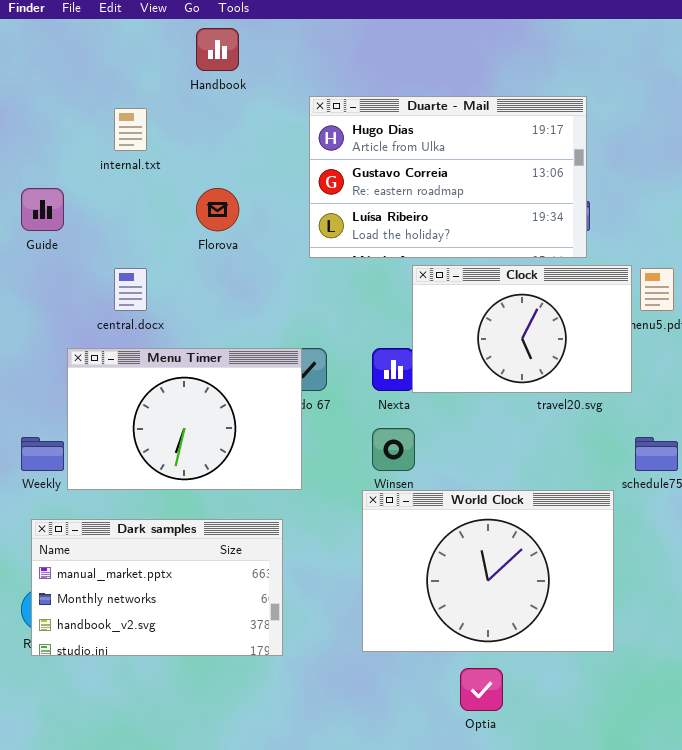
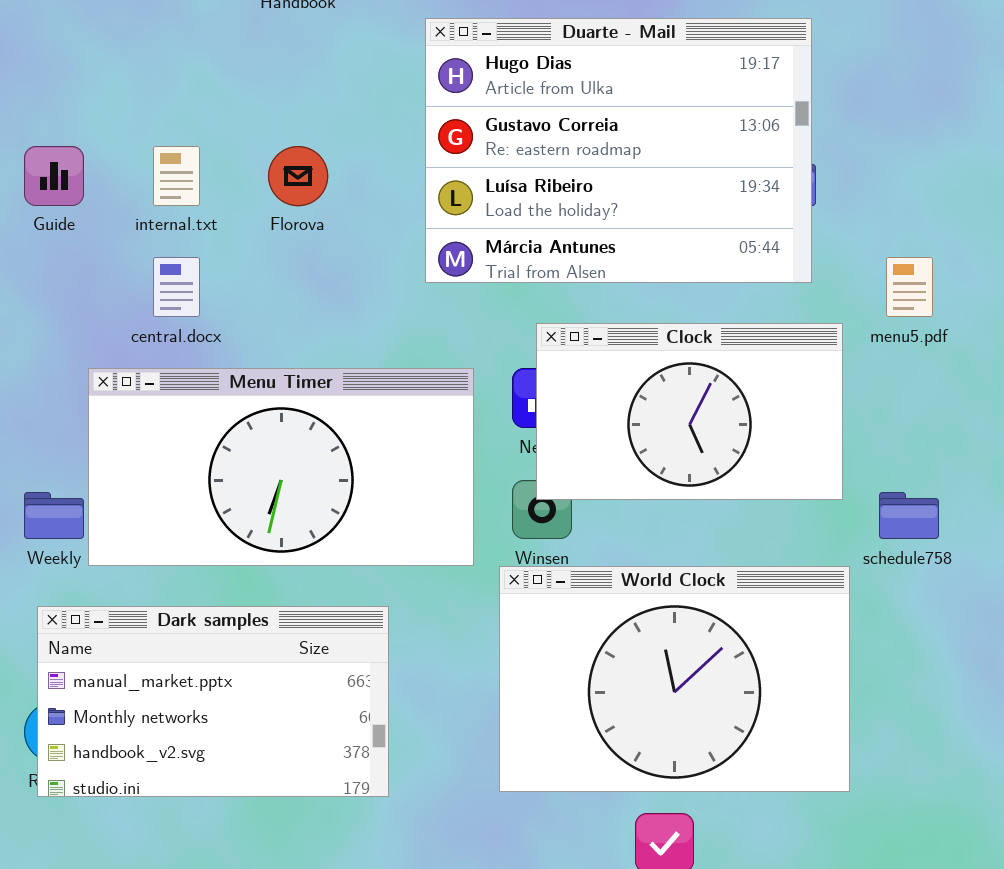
Duarte - Mail: [309,96,587,258] -> [425,18,812,283], resized
internal.txt: [114,108,147,151] -> [153,146,200,206], moved
Clock: [412,265,632,393] -> [536,323,843,500], moved
Menu Timer: [67,348,302,490] -> [88,368,474,566], resized

